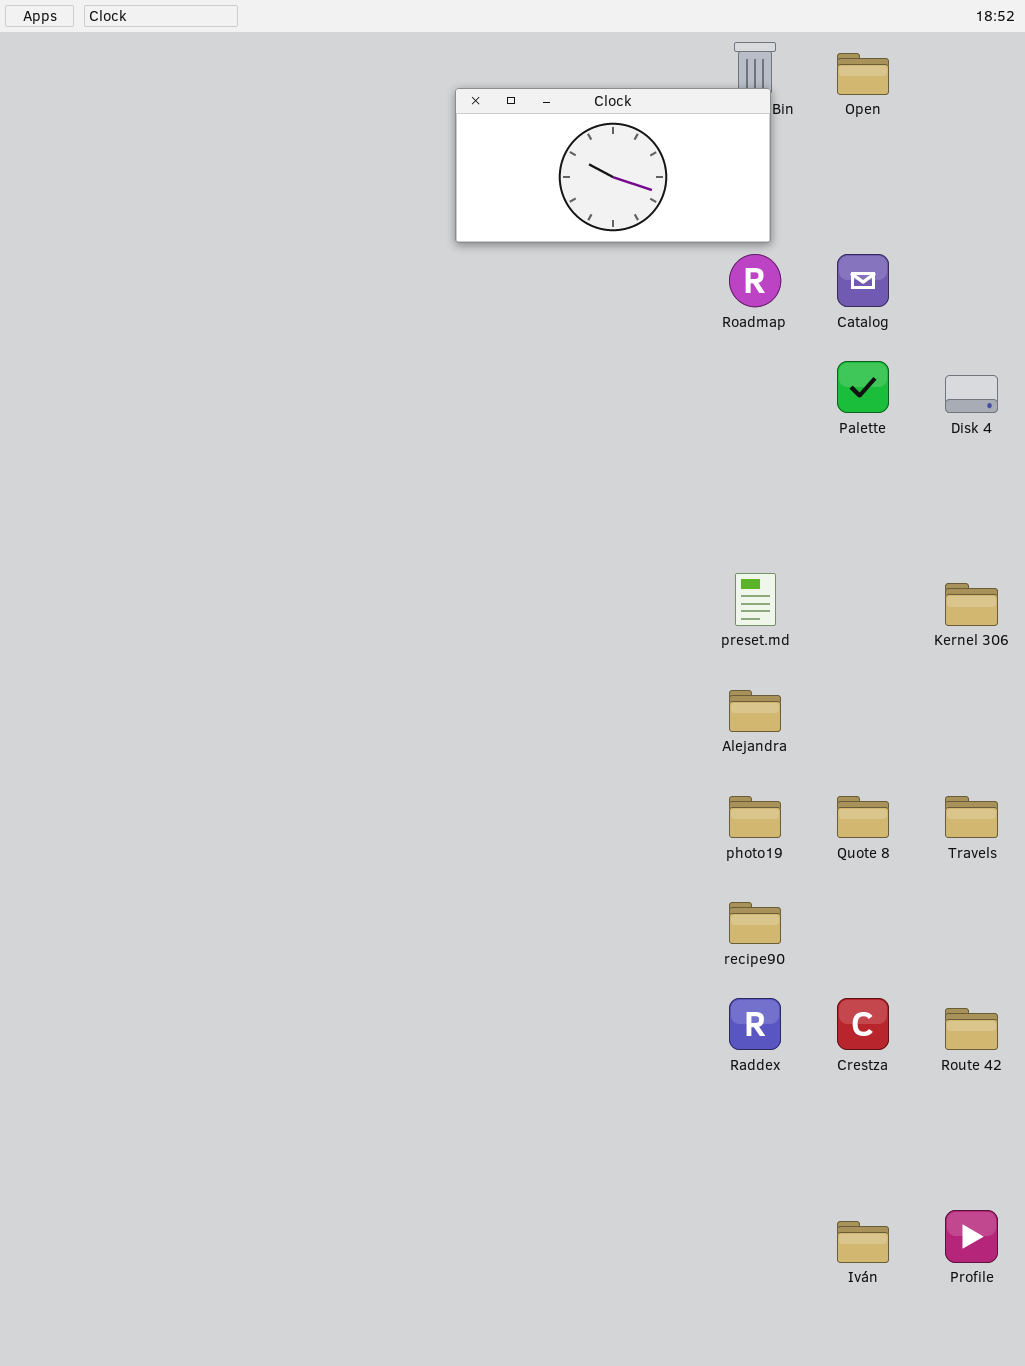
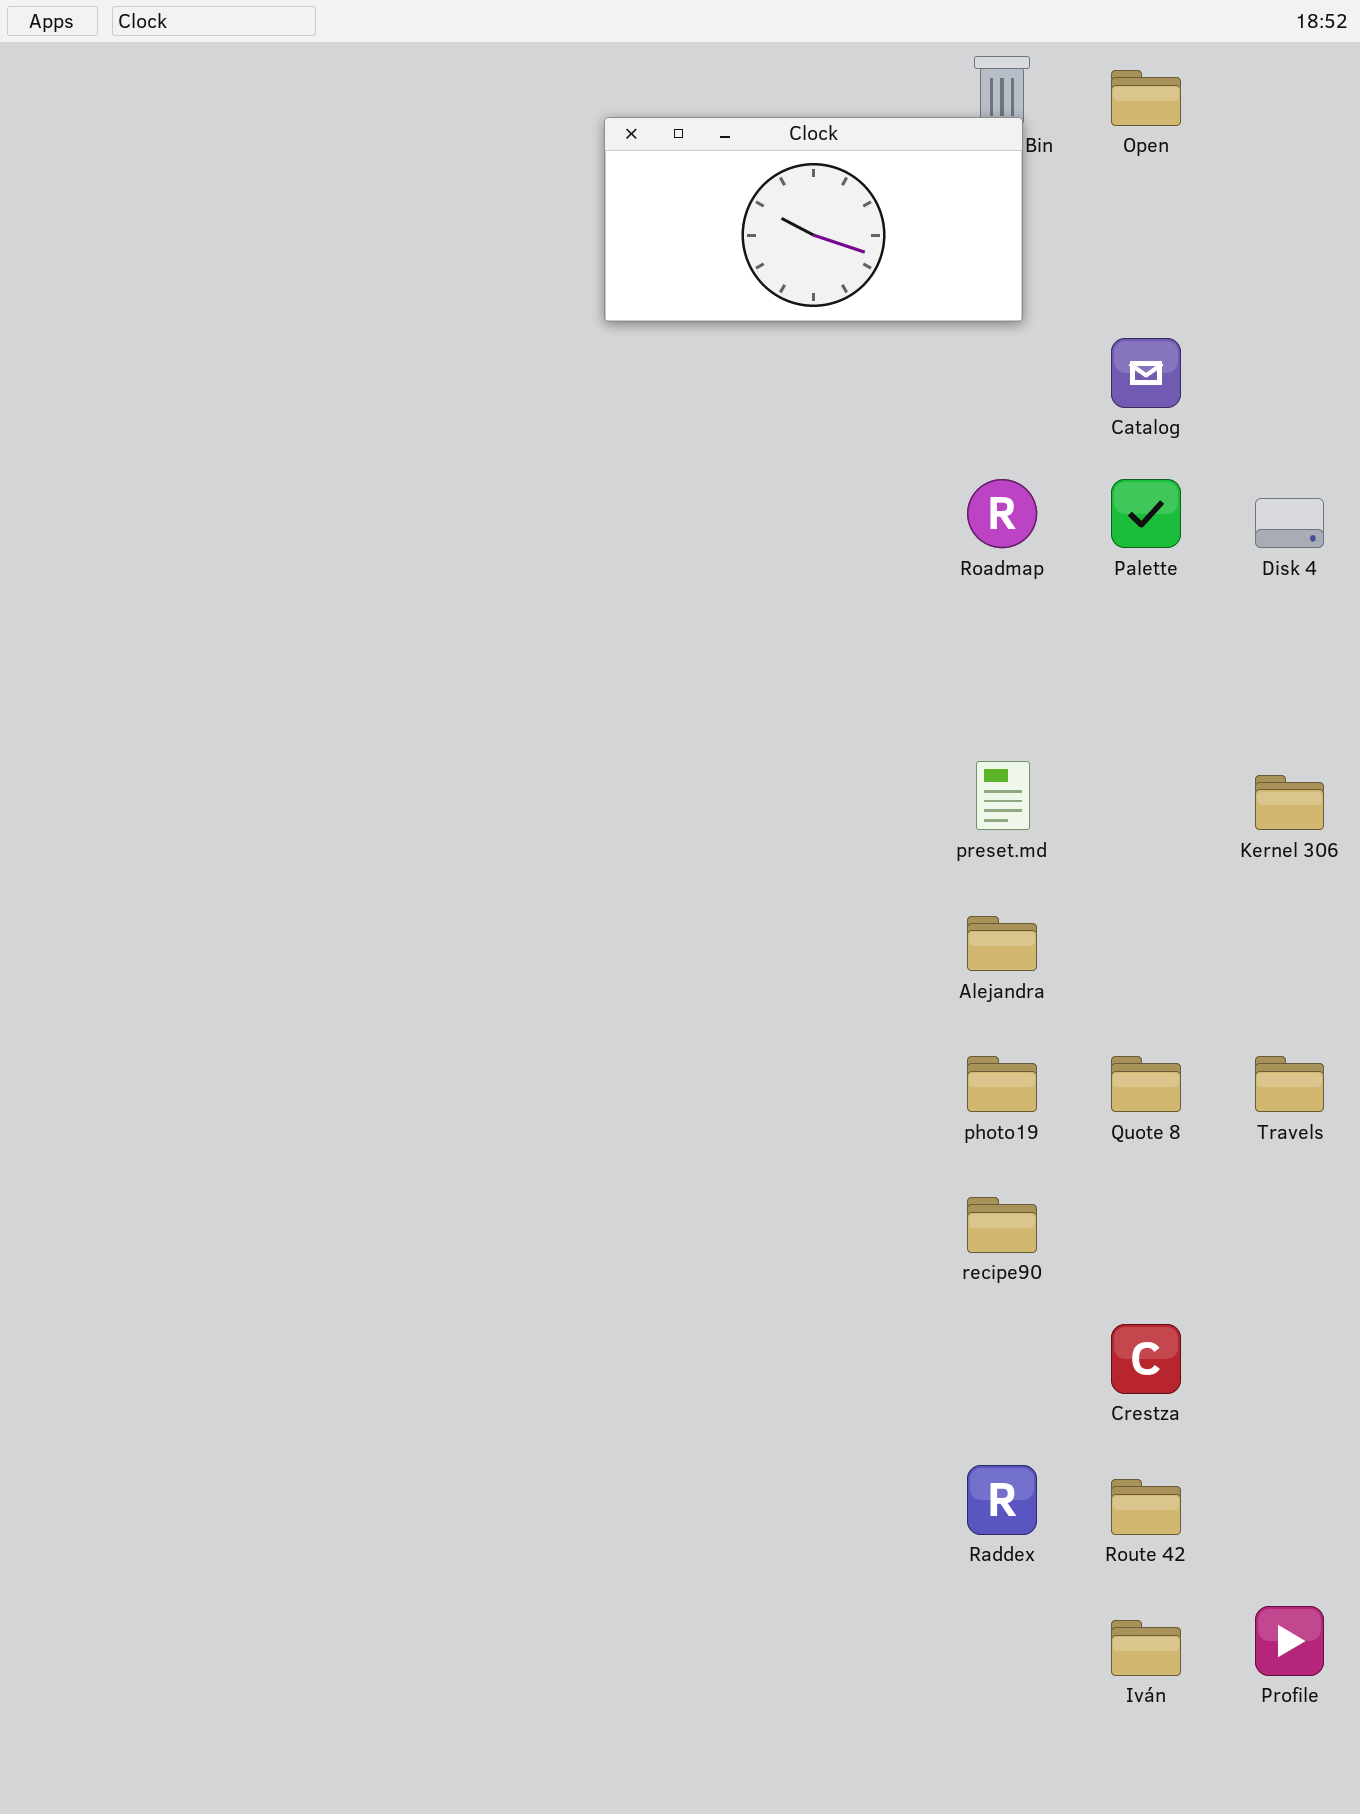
Roadmap: [729,254,781,307] -> [967,479,1037,548], moved
Raddex: [729,998,781,1050] -> [967,1465,1037,1535], moved
Route 42: [945,1008,998,1050] -> [1111,1479,1181,1535], moved

